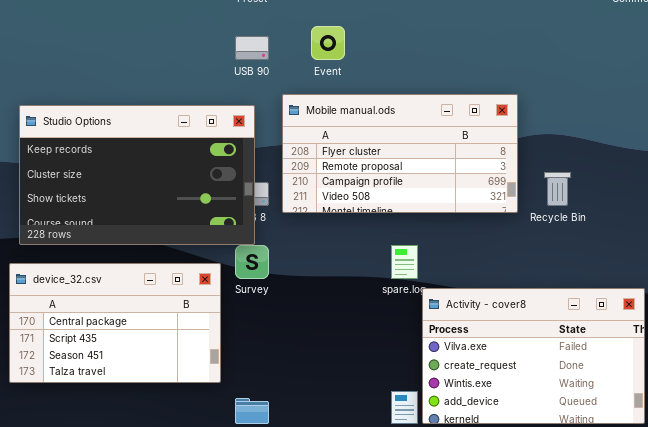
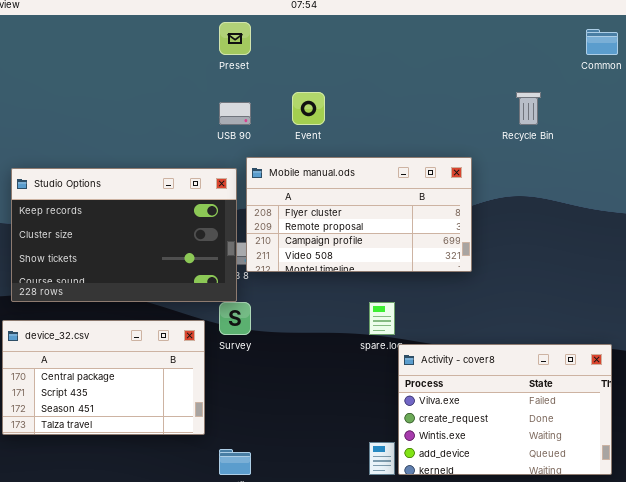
Mobile manual.ods: [282,94,518,213] -> [246,157,472,272], moved
Recycle Bin: [544,172,571,206] -> [516,92,541,125], moved

